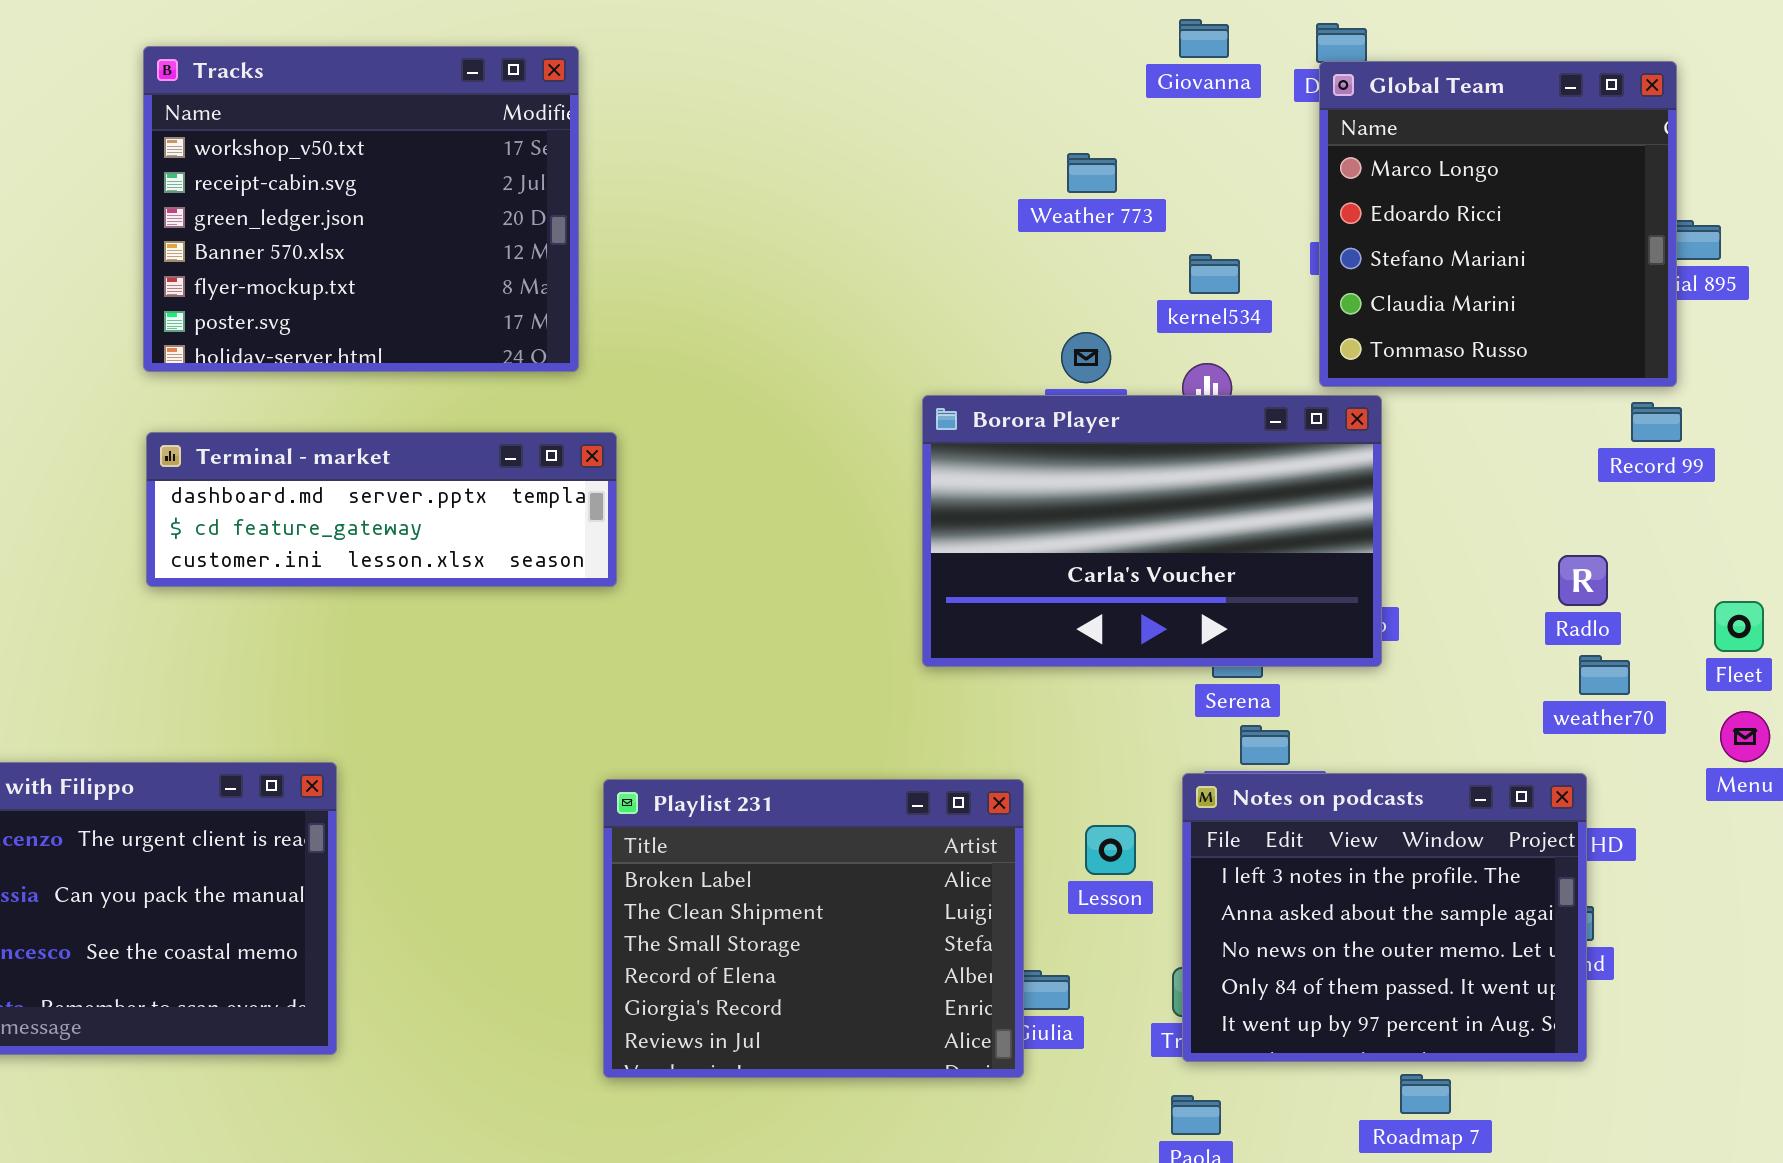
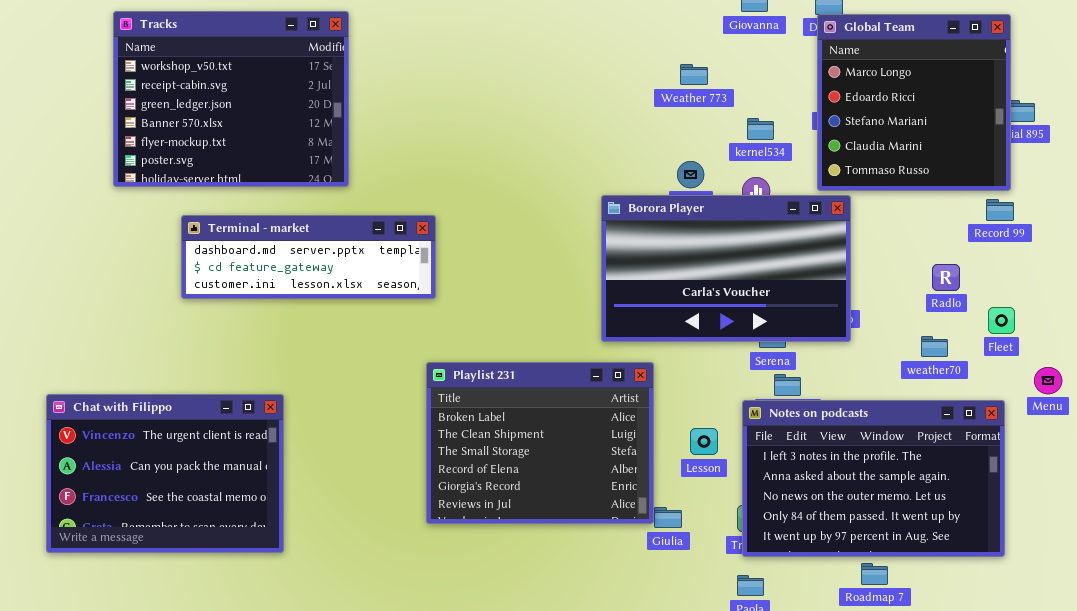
Tracks: [143,46,579,372] -> [113,11,349,187], moved
Radlo: [1558,555,1608,606] -> [932,264,960,291], moved
Fleet: [1714,601,1764,652] -> [988,307,1015,334], moved
weather70: [1579,655,1630,695] -> [921,336,948,357], moved
Notes on podcasts: [1182,773,1587,1062] -> [742,400,1005,557], resized
Playlist 231: [603,779,1024,1078] -> [426,362,654,524], moved

